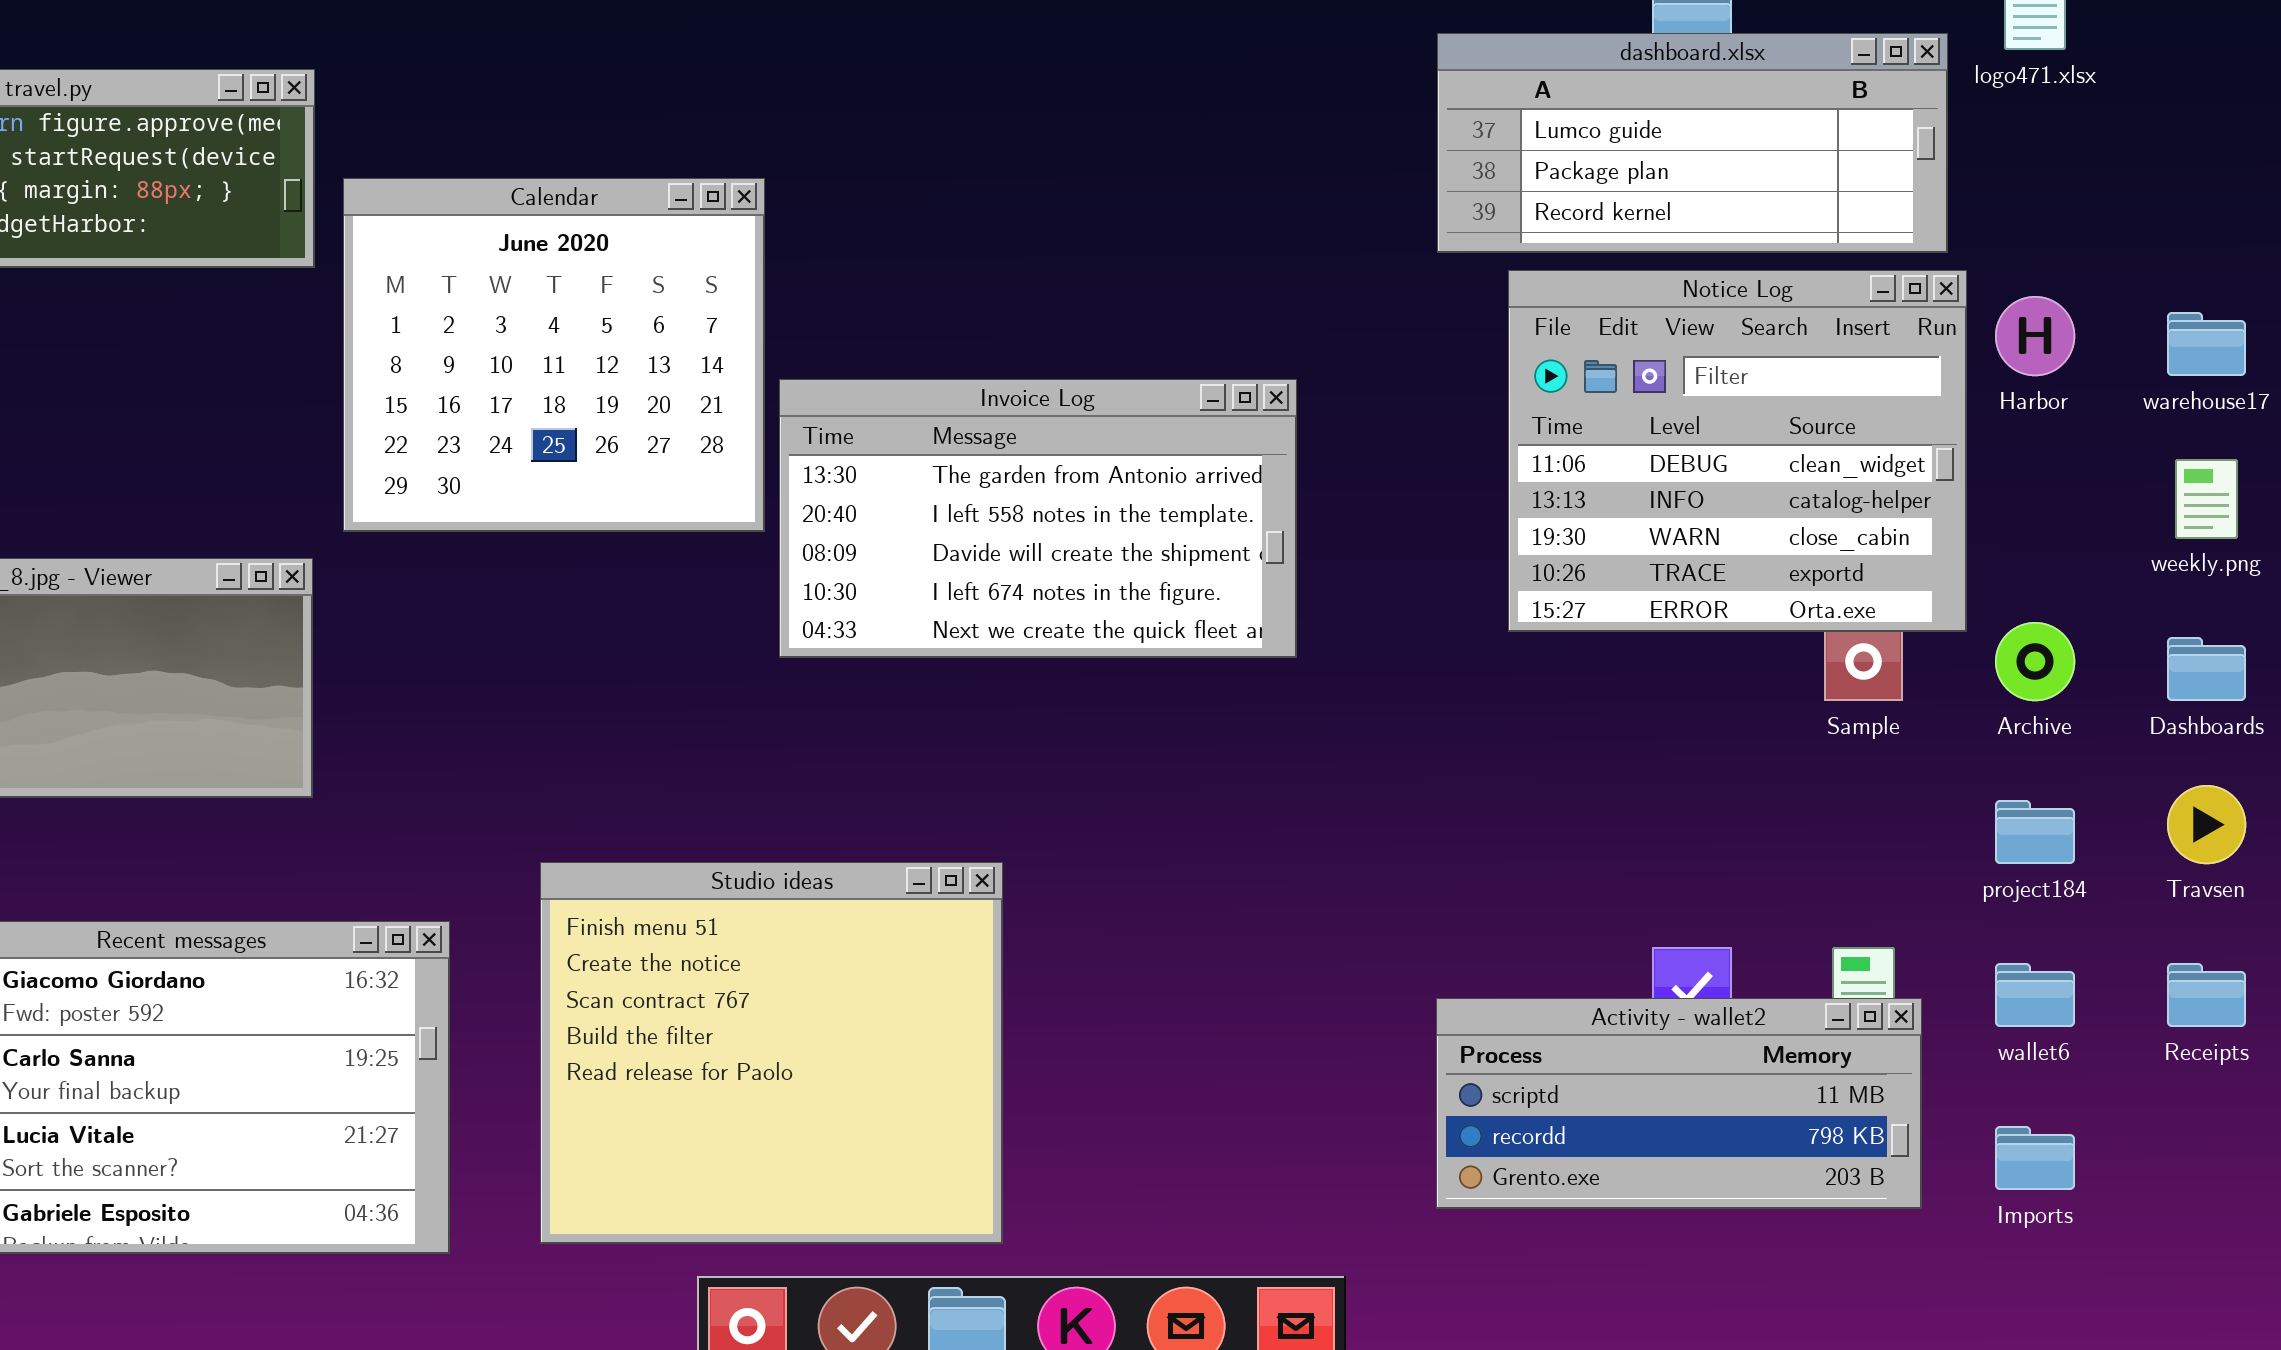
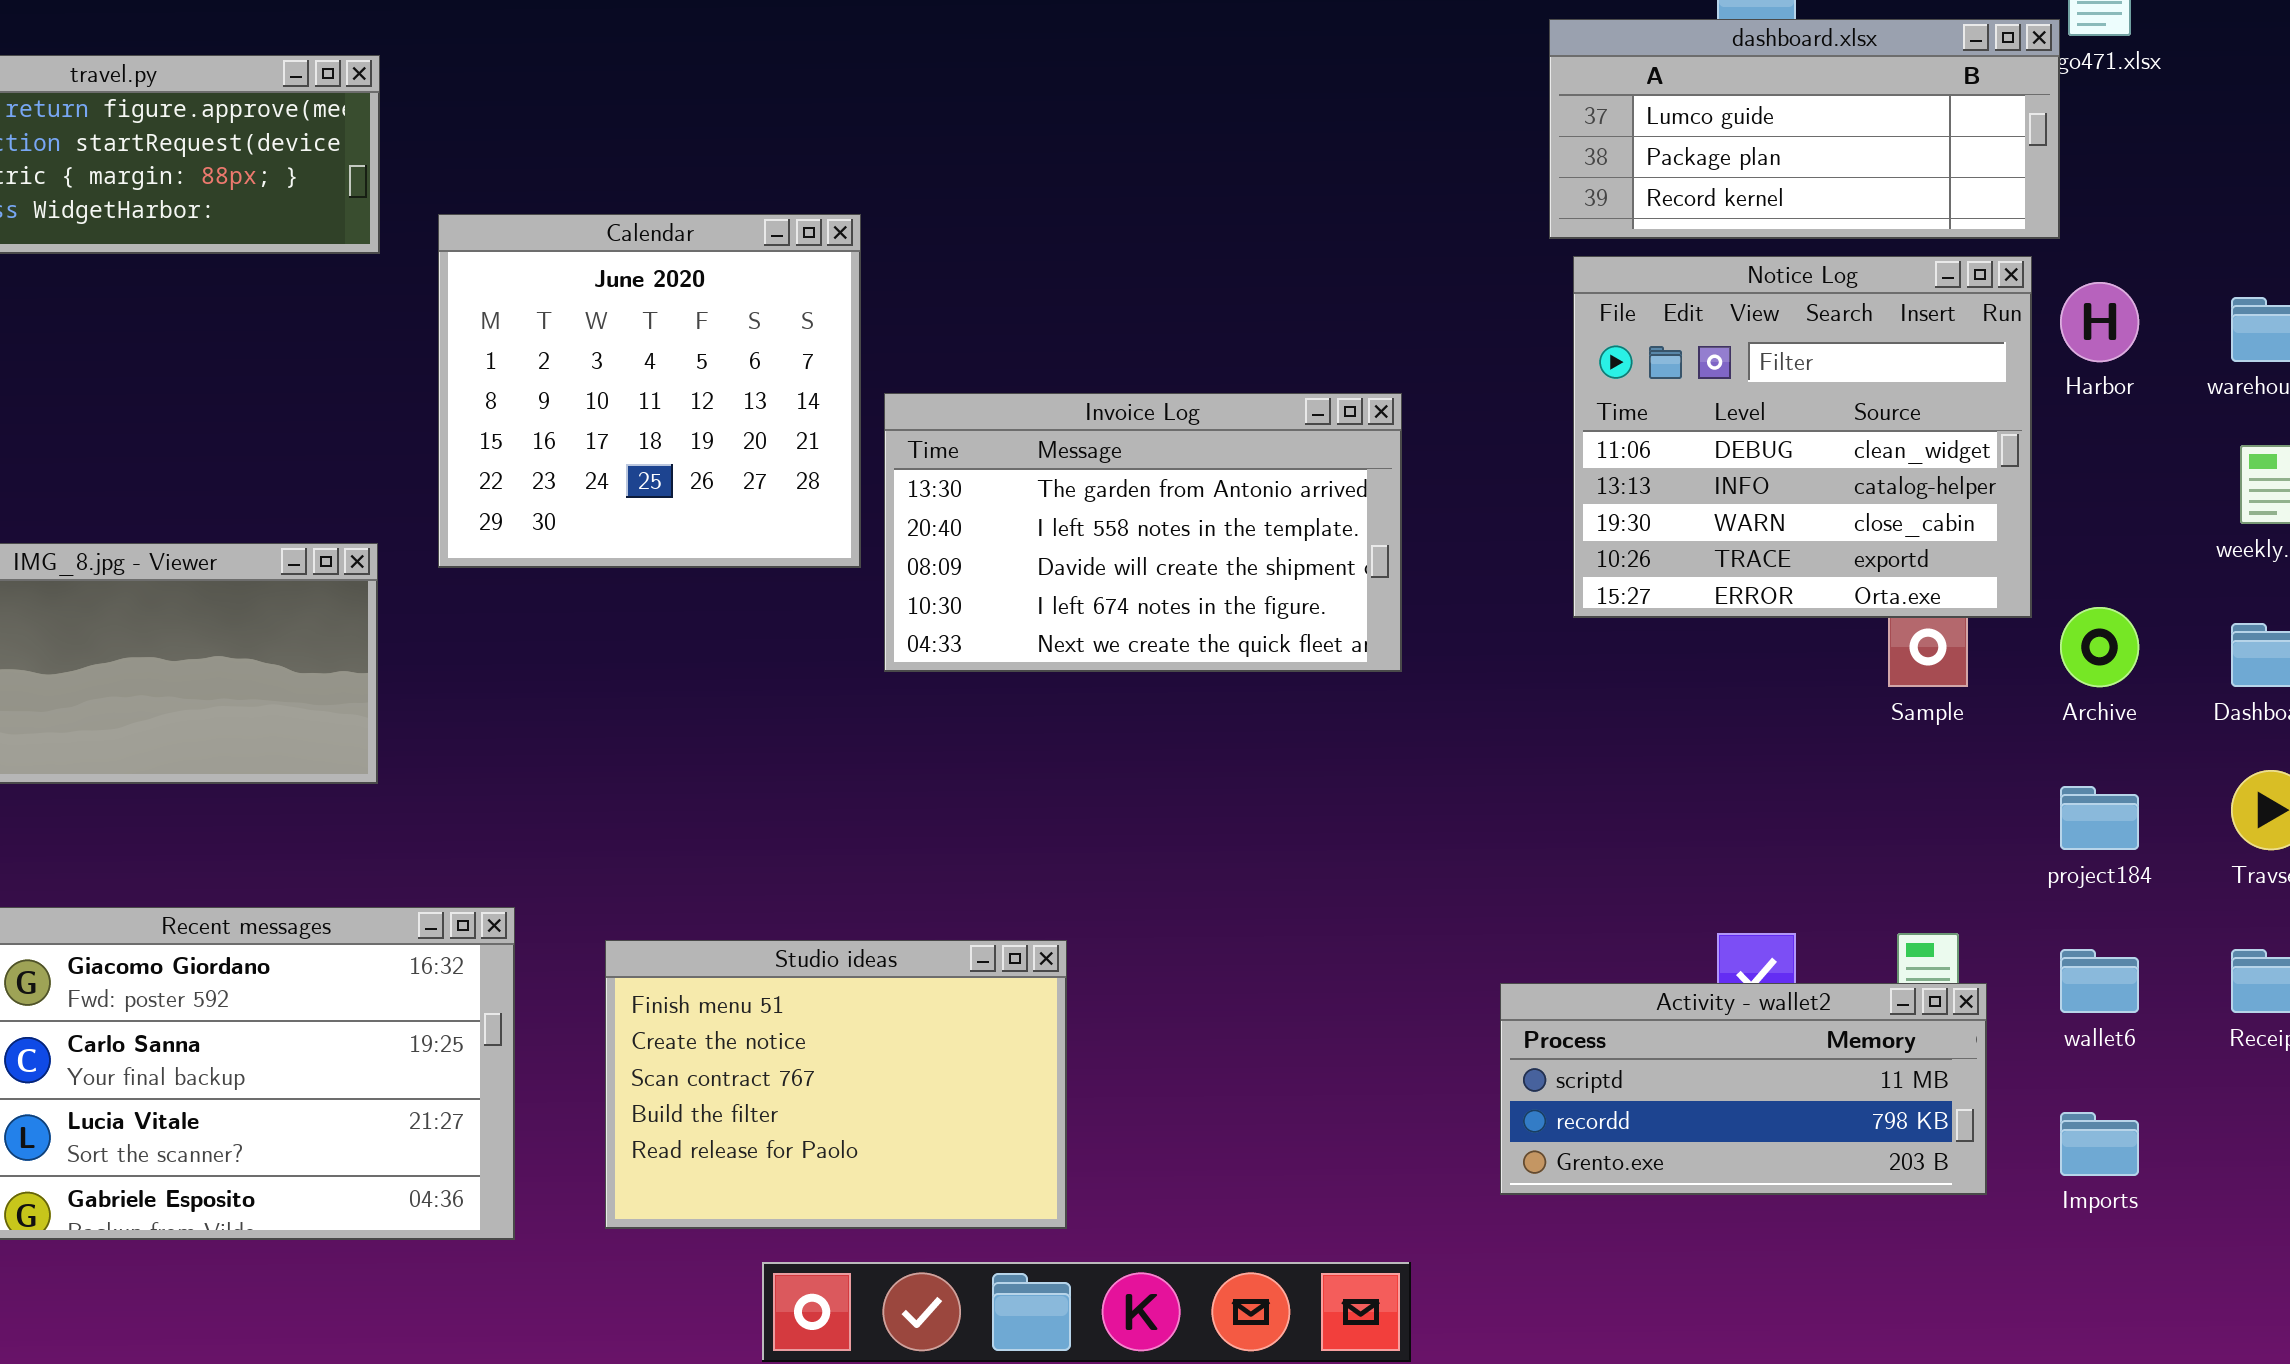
dashboard.xlsx: [1437,33,1948,253] -> [1549,19,2060,239], moved
Calendar: [343,178,765,532] -> [438,214,861,568], moved
Invoice Log: [779,379,1297,658] -> [884,393,1402,672], moved
Studio ideas: [540,862,1003,1244] -> [605,940,1067,1229], resized

